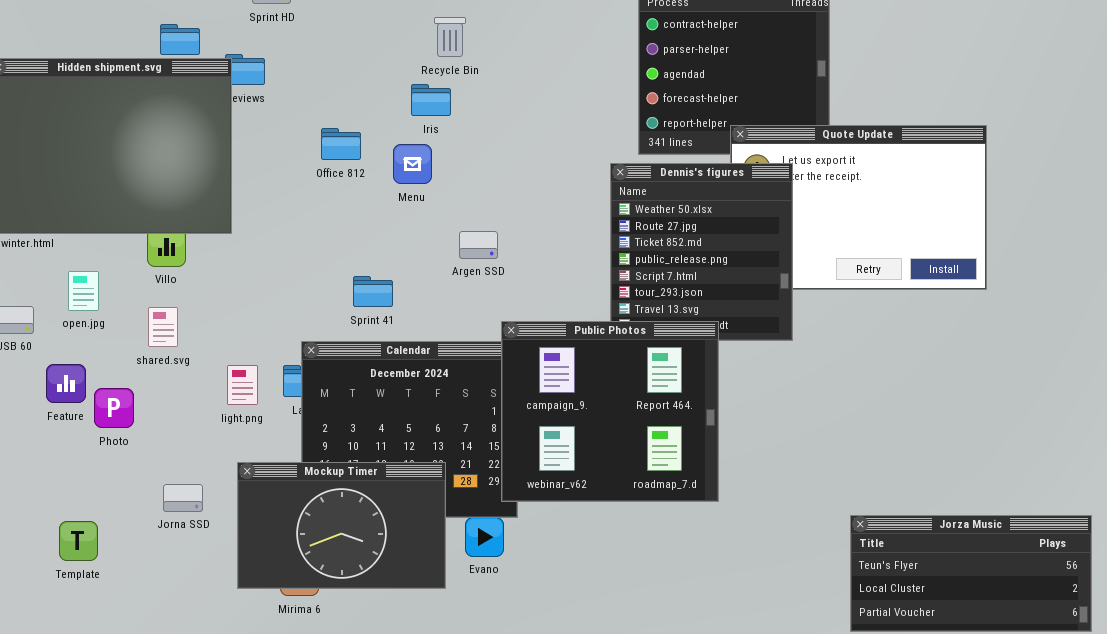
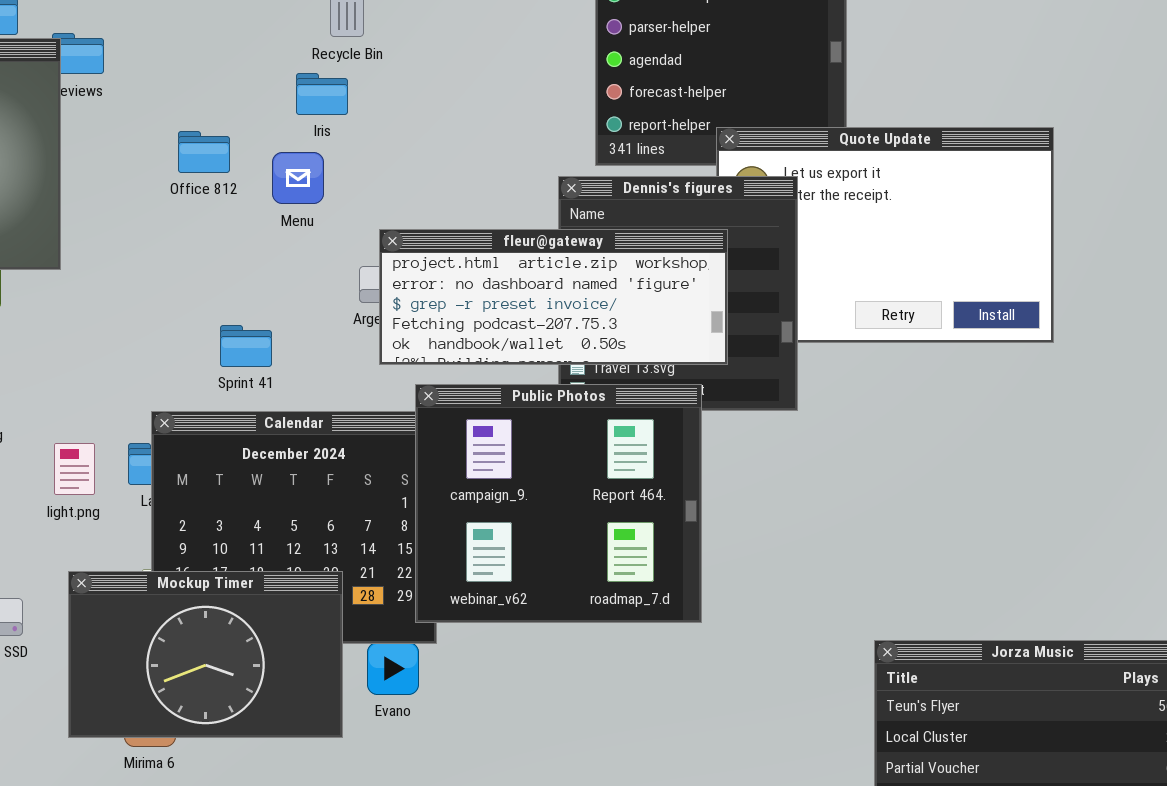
fleur@gateway: none -> [379,229,728,365], opened

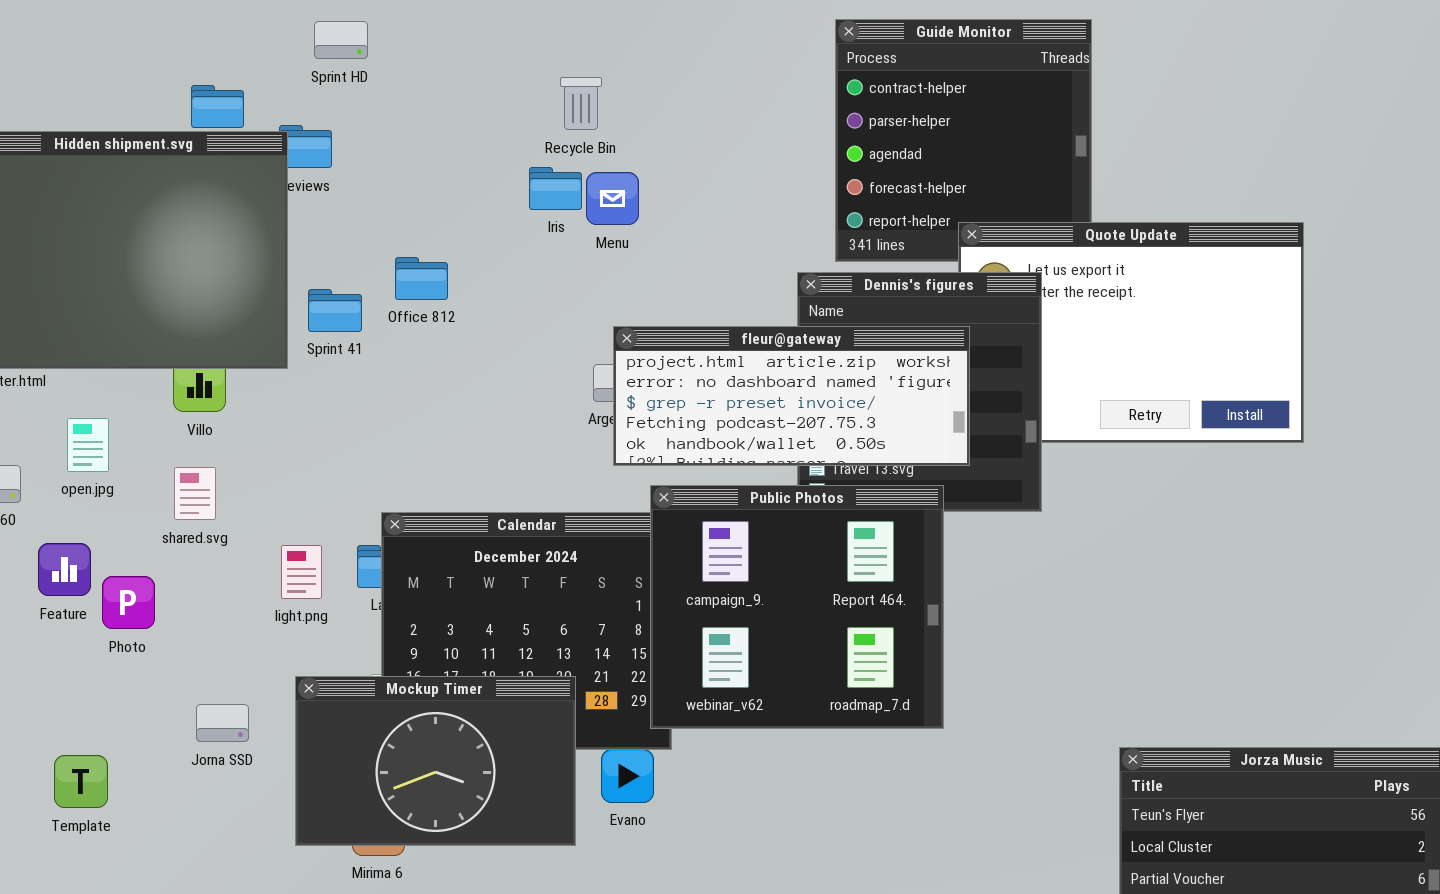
Office 812: [178,131,230,173] -> [395,257,448,300], moved
Menu: [272,152,324,204] -> [586,172,639,225], moved
Sprint 41: [220,325,272,367] -> [308,289,362,332], moved

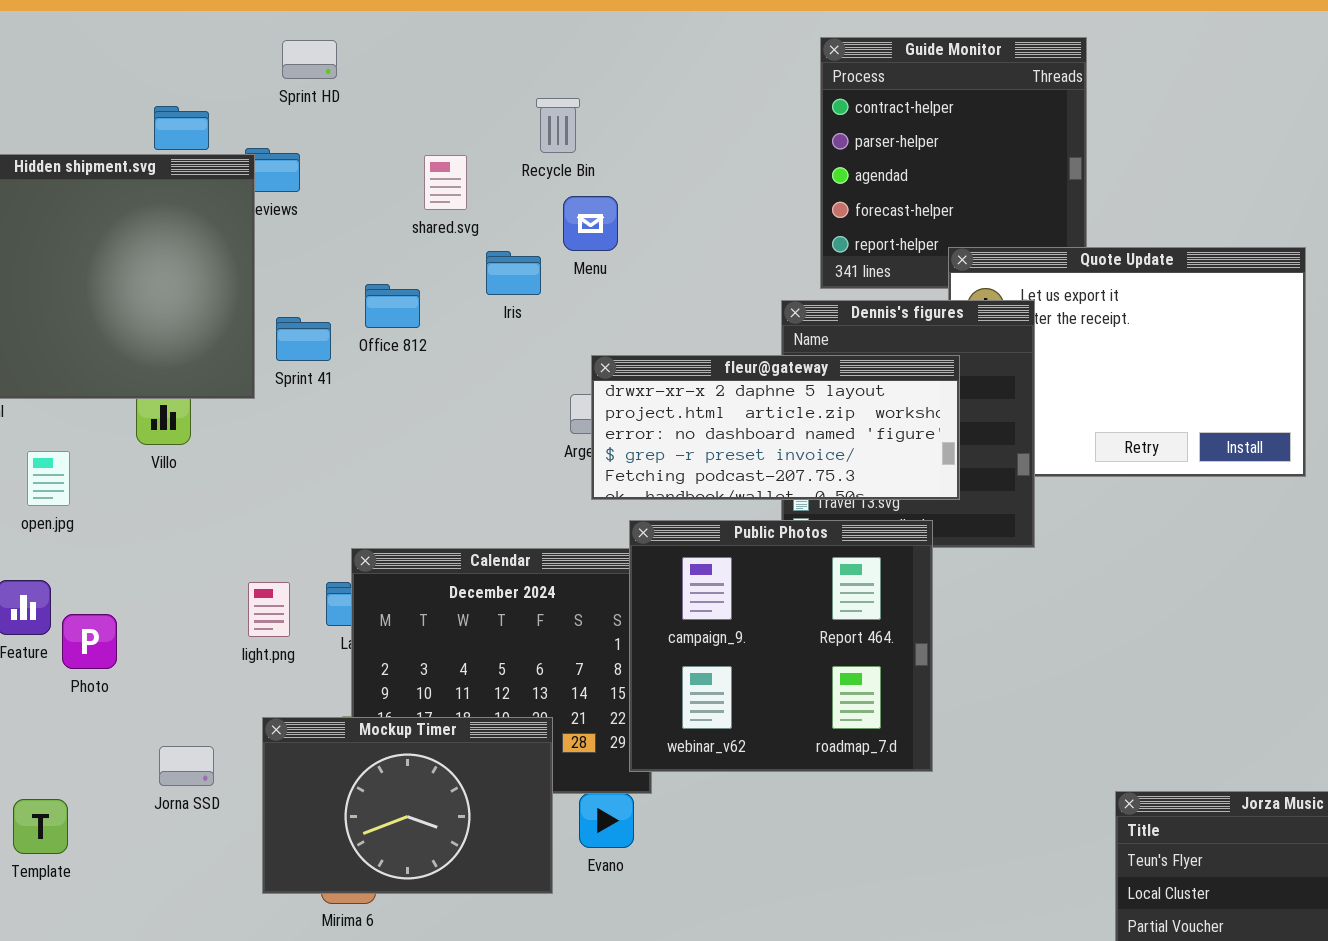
Iris: [529,167,582,210] -> [486,251,541,295], moved
fleur@gateway: [613,326,970,466] -> [591,355,960,500], scrolled up 1 row
shared.svg: [174,467,216,520] -> [424,155,467,210], moved

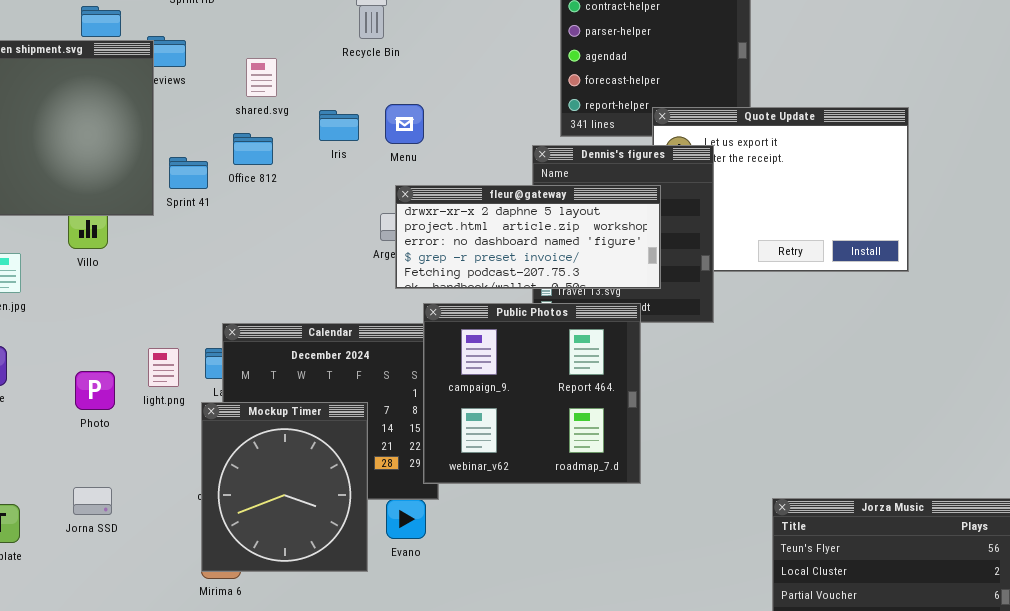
shared.svg: [424,155,467,210] -> [246,58,277,97], moved
Menu: [563,196,618,251] -> [385,104,424,144], moved
Photo: [62,614,117,669] -> [75,371,115,410], moved
Mockup Timer: [262,717,553,894] -> [201,402,368,572], resized
Jorna SSD: [159,746,214,786] -> [73,487,112,515], moved

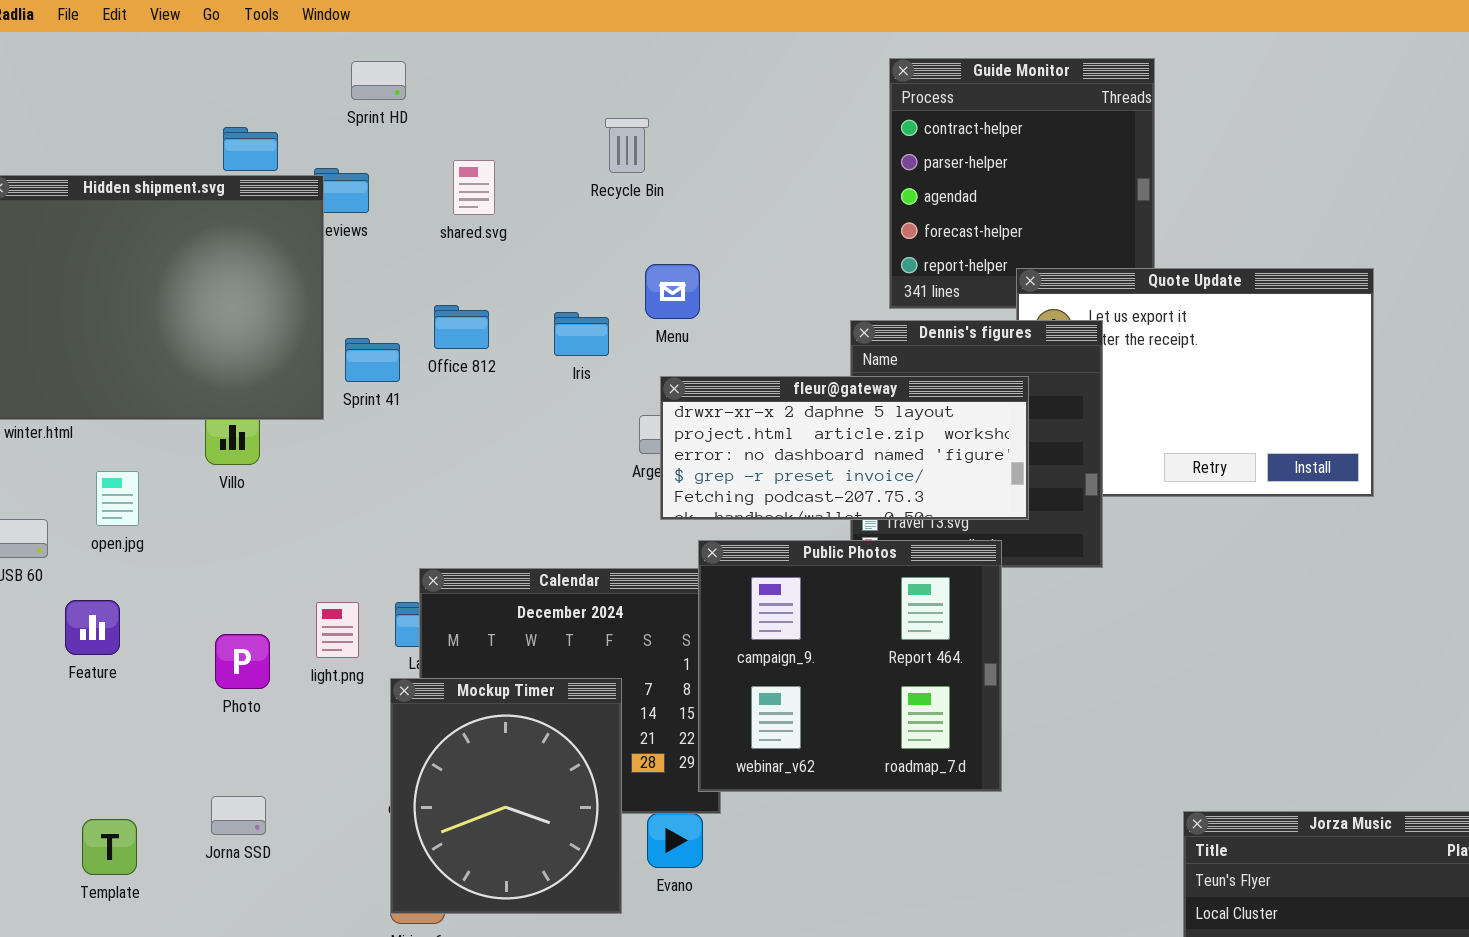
shared.svg: [246,58,277,97] -> [453,160,495,215], moved
Iris: [319,110,359,141] -> [554,312,609,356], moved

